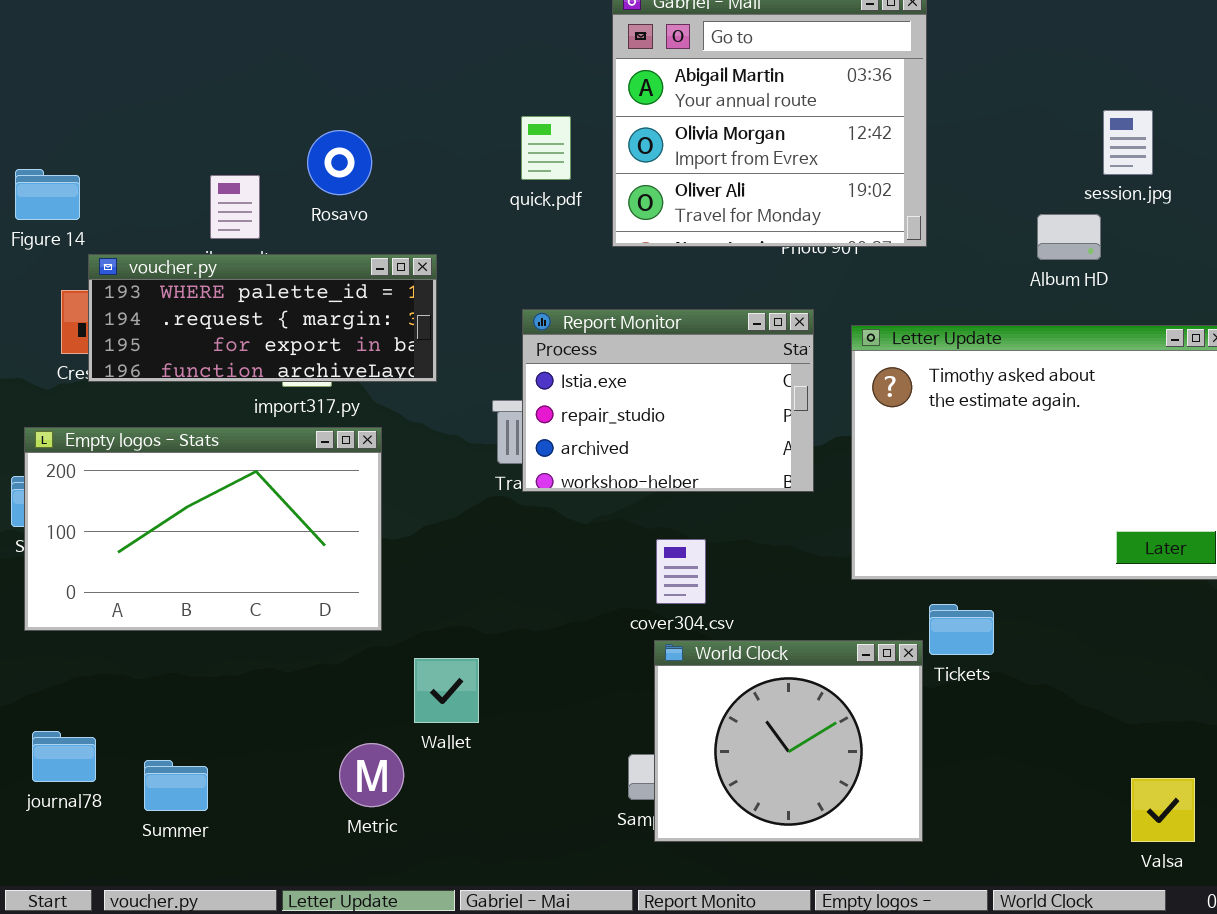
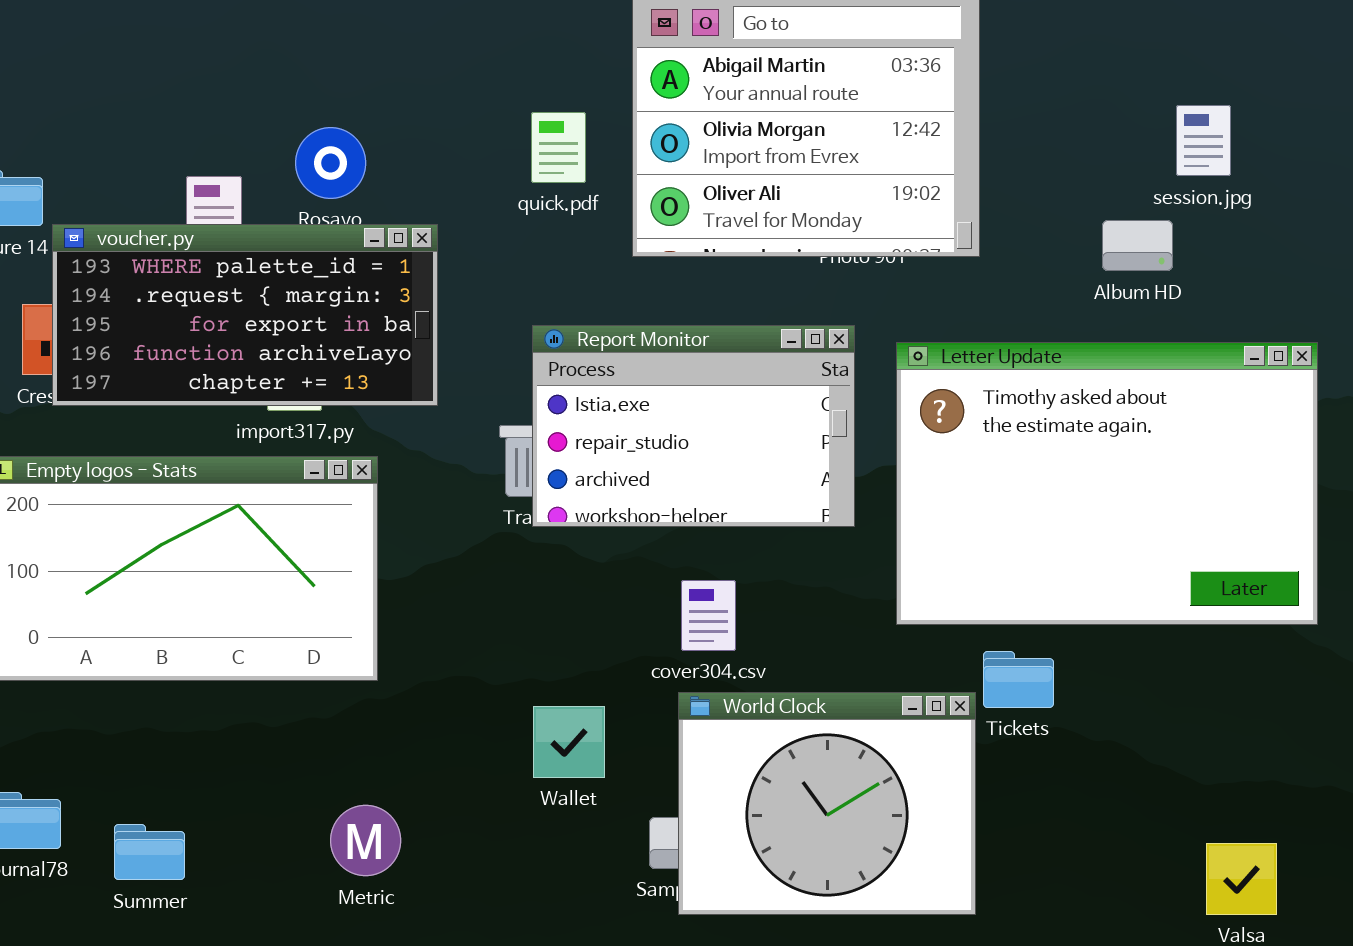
voucher.py: [88,254,437,382] -> [52,224,438,406], resized
Wallet: [414,658,479,723] -> [533,706,605,778], moved

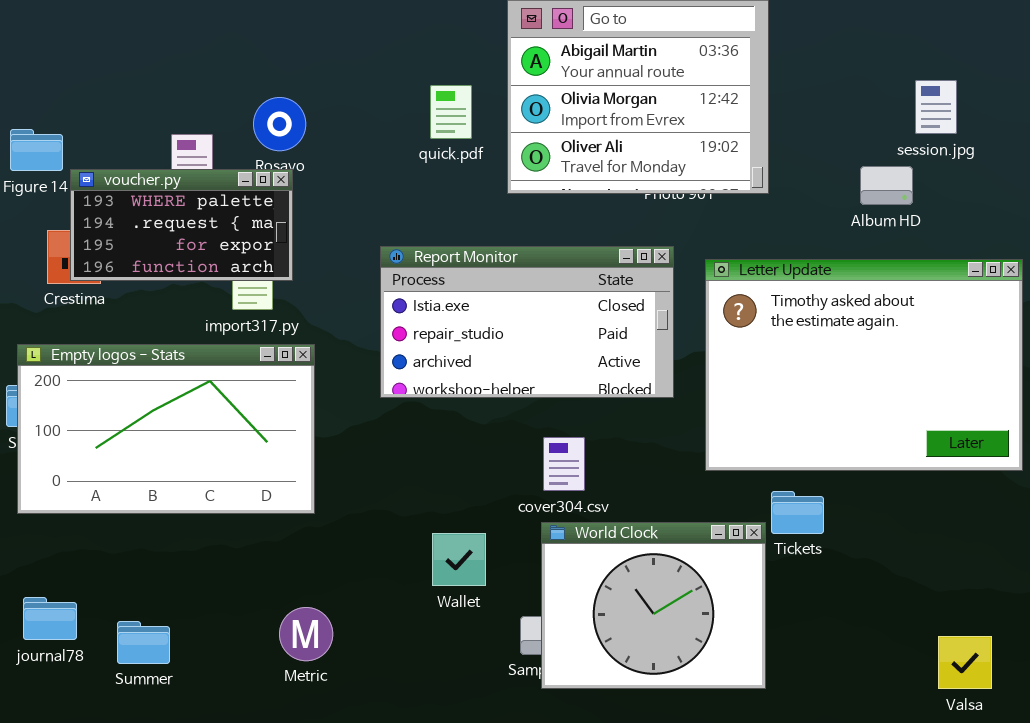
voucher.py: [52,224,438,406] -> [70,169,293,281], resized
Report Monitor: [532,325,855,527] -> [380,246,674,398], resized

